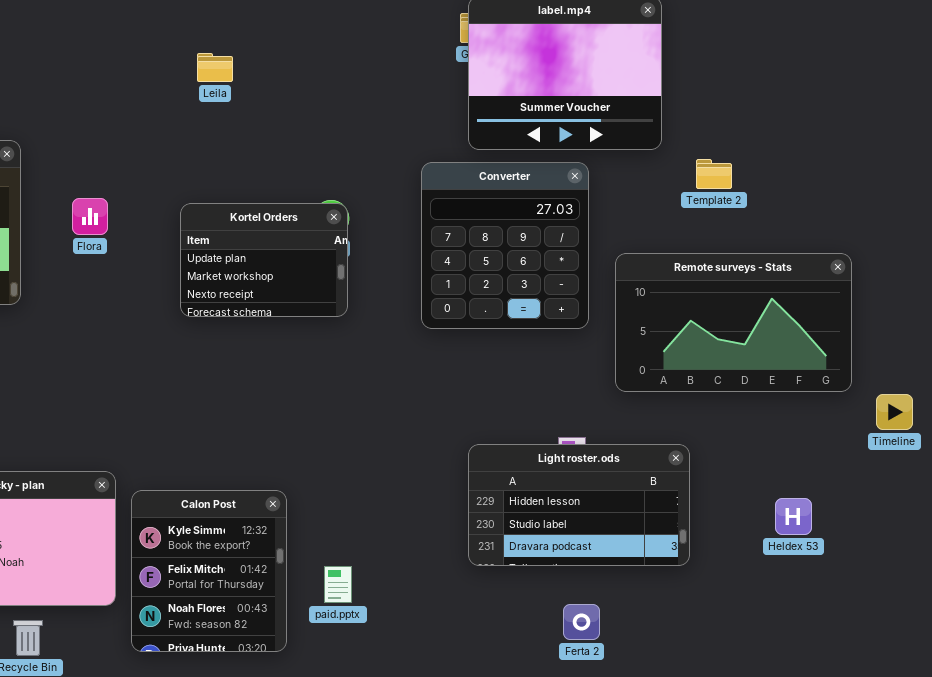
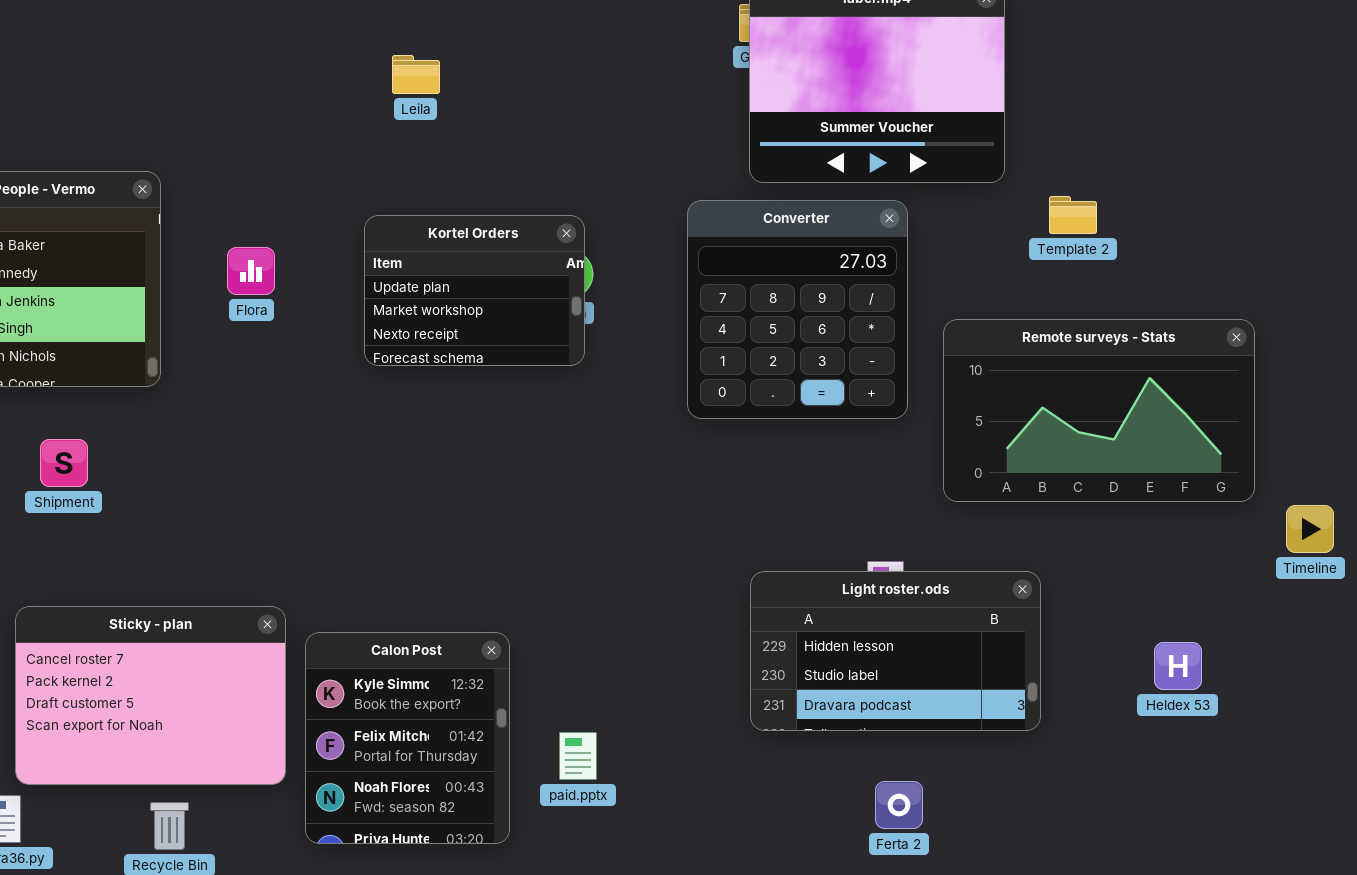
Kortel Orders: [180,203,348,317] -> [364,215,585,366], moved

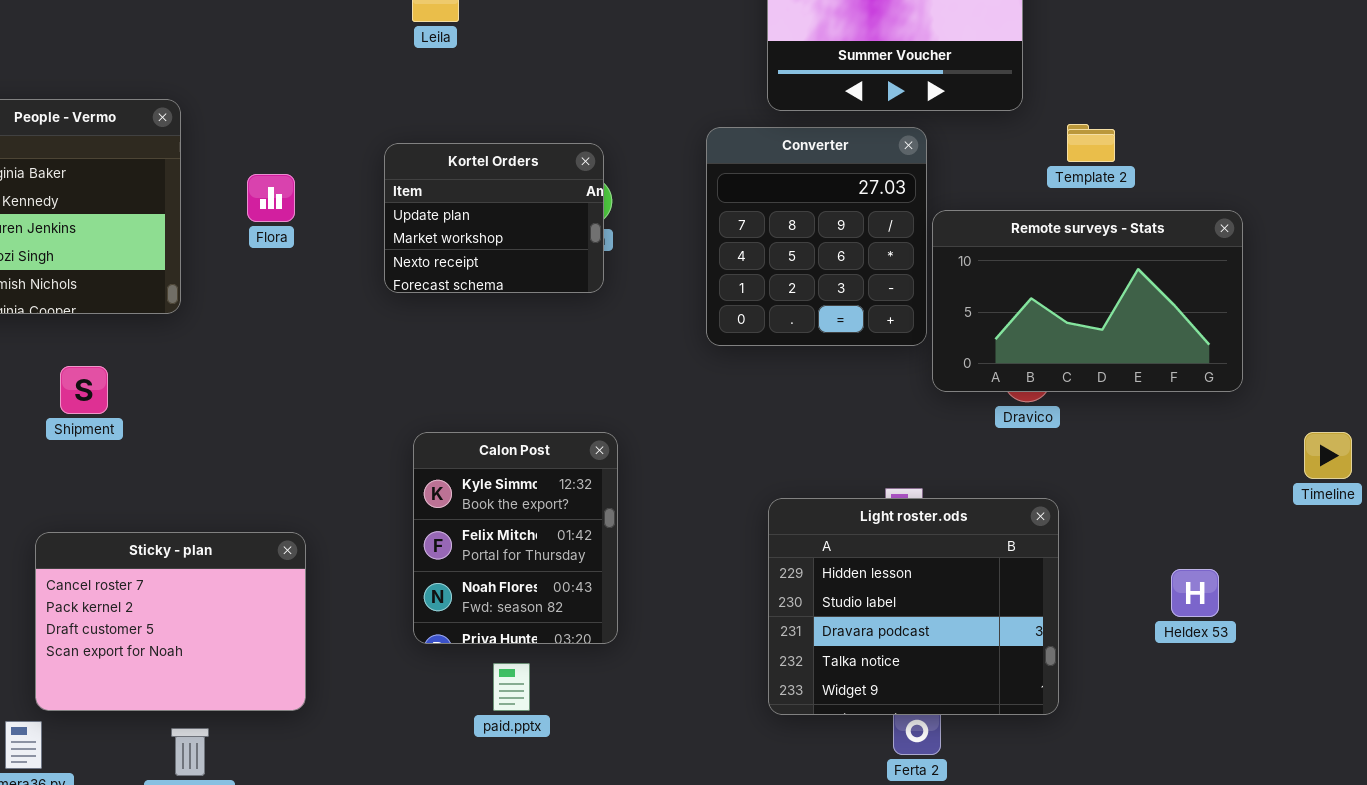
Remote surveys - Stats: [943,319,1255,502] -> [932,210,1243,392], moved
Light roster.ods: [750,571,1041,731] -> [768,498,1059,715], resized
Calon Post: [305,632,510,844] -> [413,432,618,644], moved
paid.pptx: [559,732,597,780] -> [493,663,530,711], moved

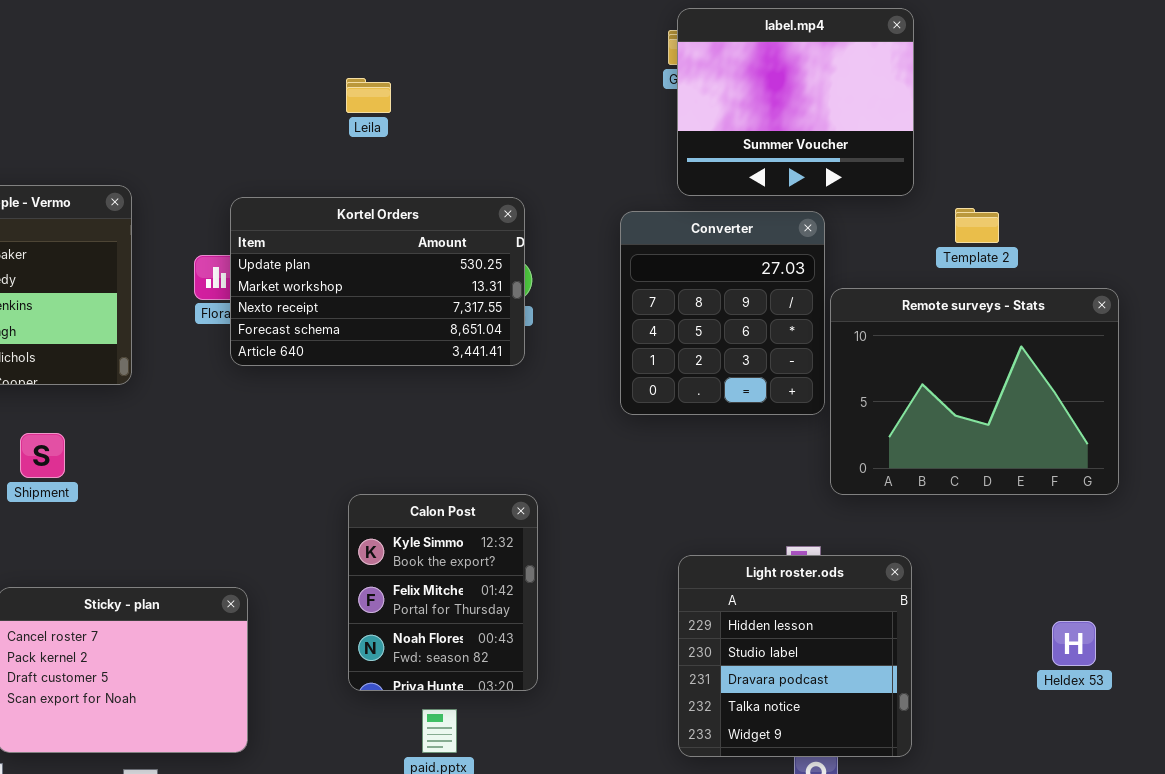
Kortel Orders: [384,143,604,293] -> [230,197,525,366], resized
Remote surveys - Stats: [932,210,1243,392] -> [830,288,1119,495], resized
Light roster.ods: [768,498,1059,715] -> [678,555,912,757], resized

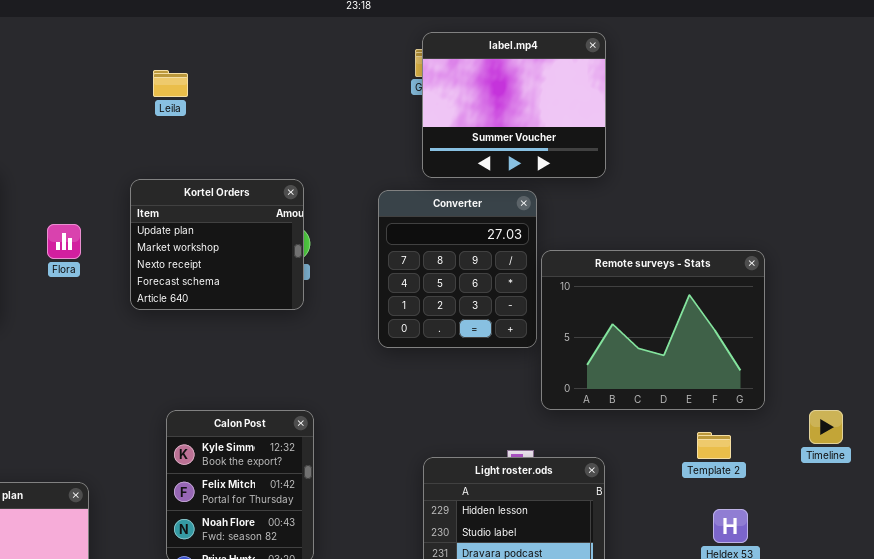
Leila: [346,78,391,113] -> [153,70,188,97], moved
Kortel Orders: [230,197,525,366] -> [130,179,304,310], resized
Template 2: [955,208,999,243] -> [697,432,731,459], moved

